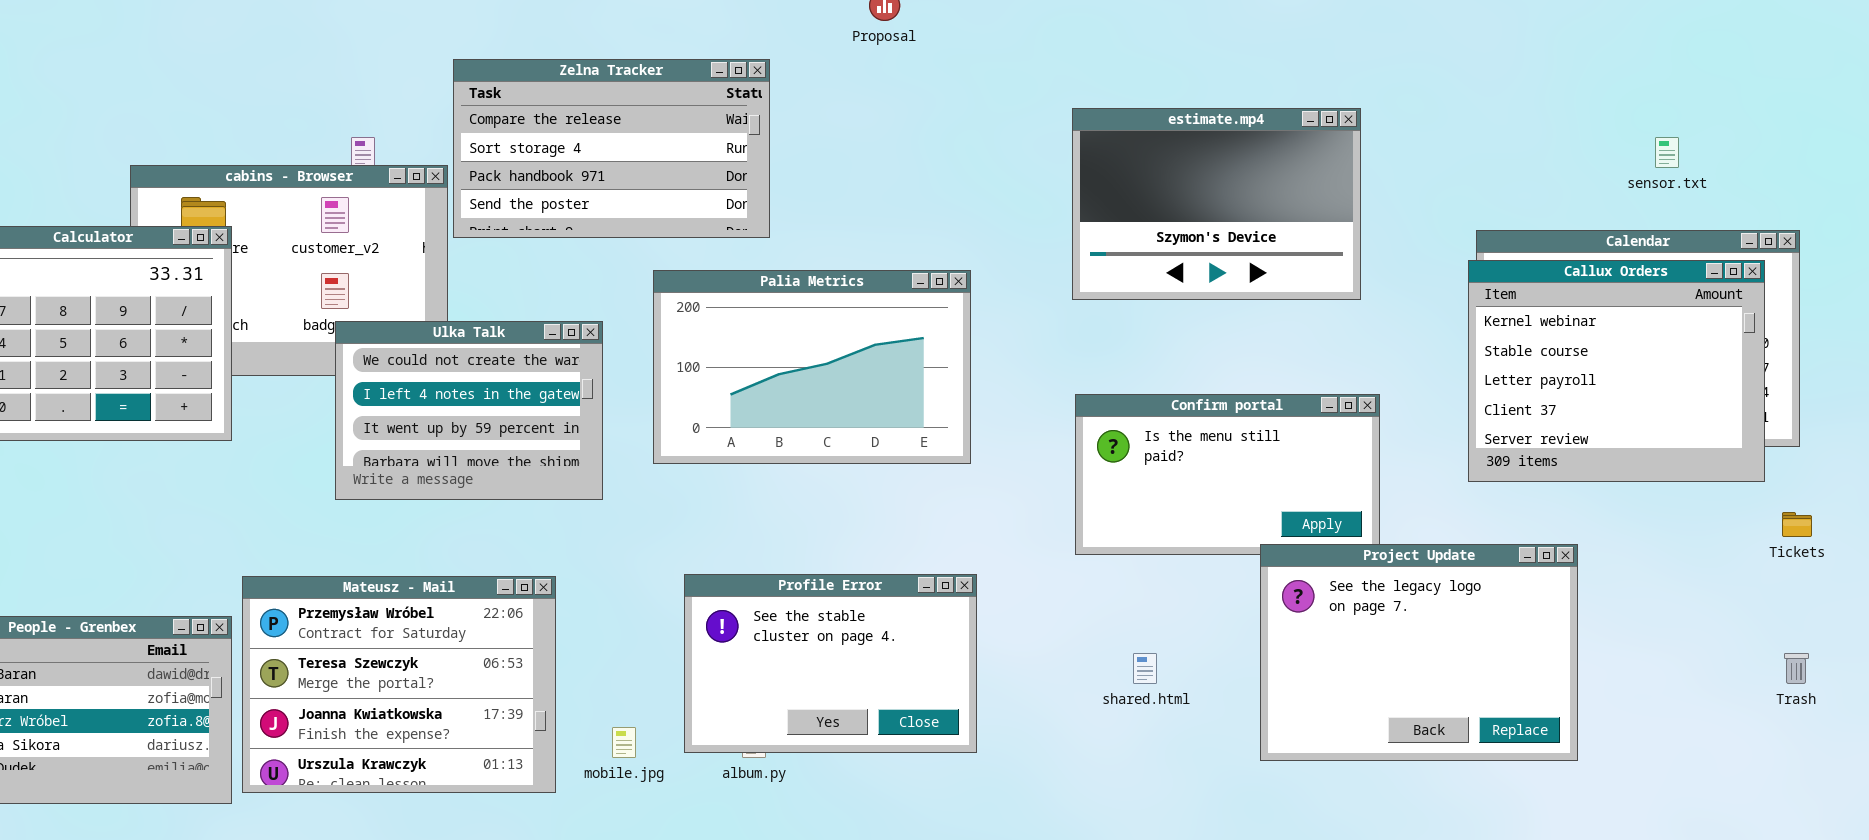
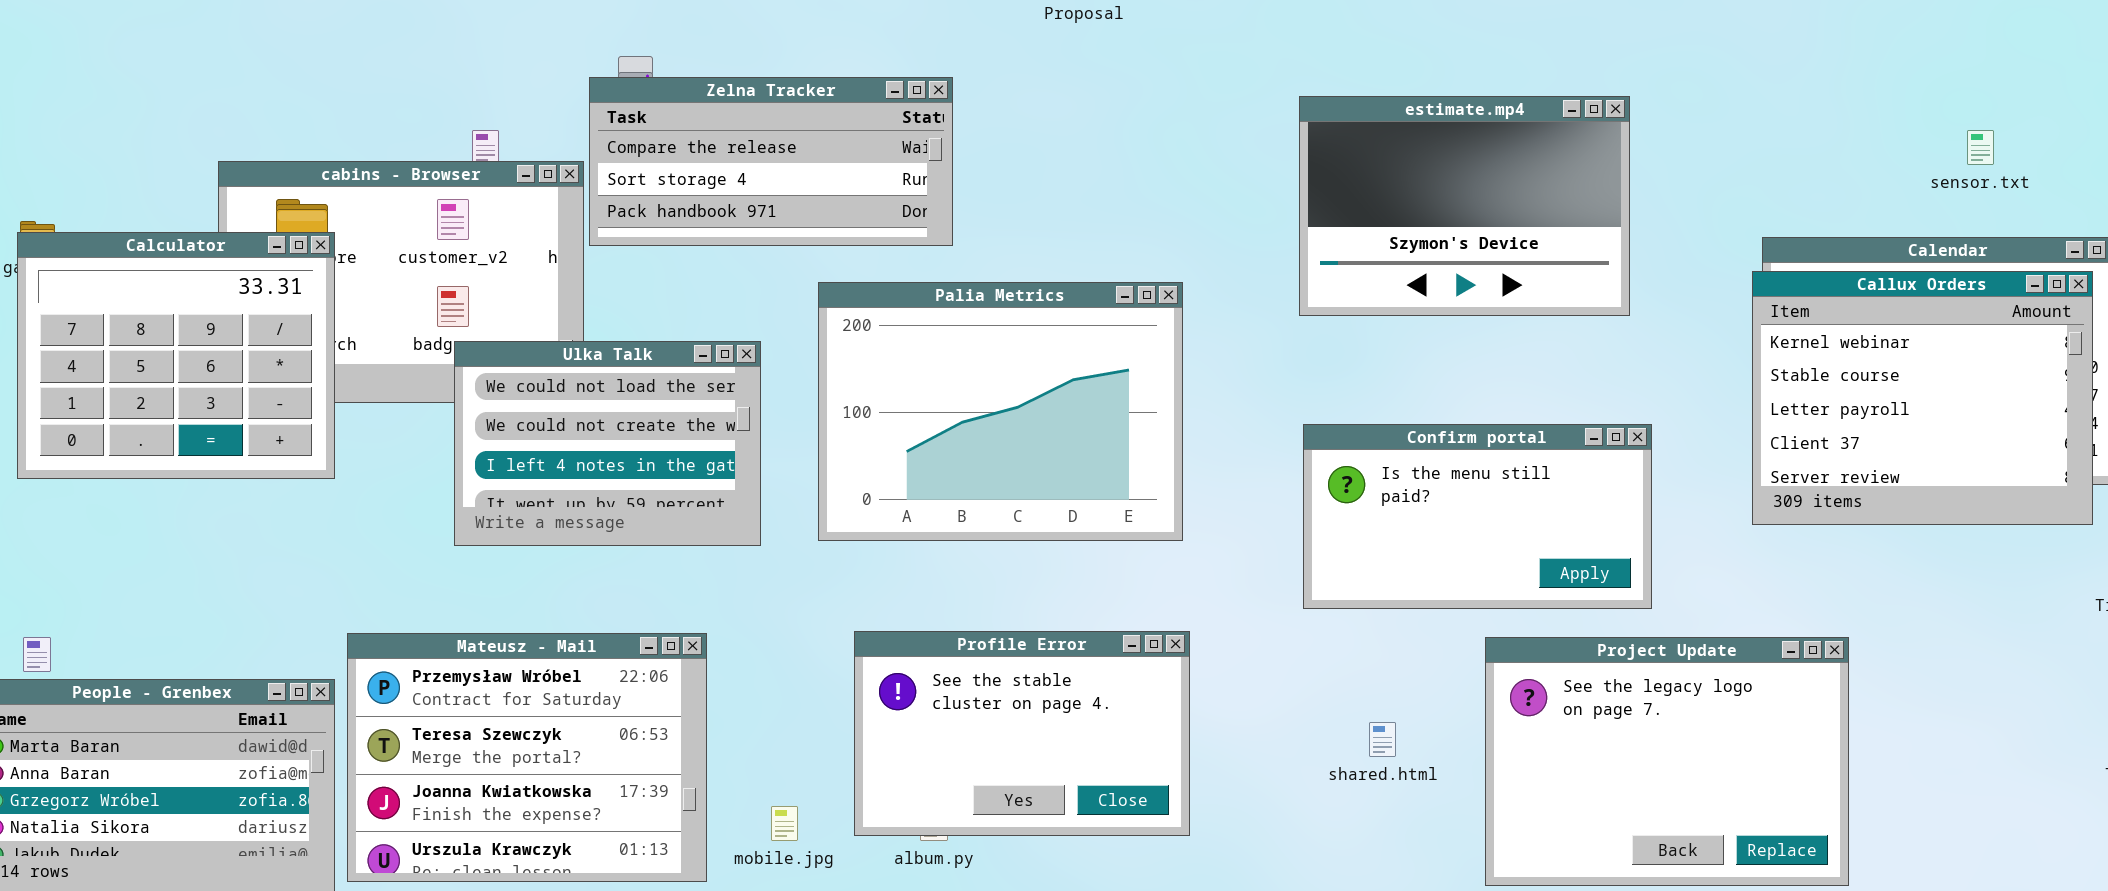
Zelna Tracker: [453,59,770,238] -> [589,77,953,246], resized
Palia Metrics: [653,270,971,464] -> [818,282,1183,541], resized
Ulka Talk: [335,321,603,500] -> [454,341,761,546], scrolled up 1 row
Project Update: [1260,544,1578,761] -> [1485,637,1849,886], moved

